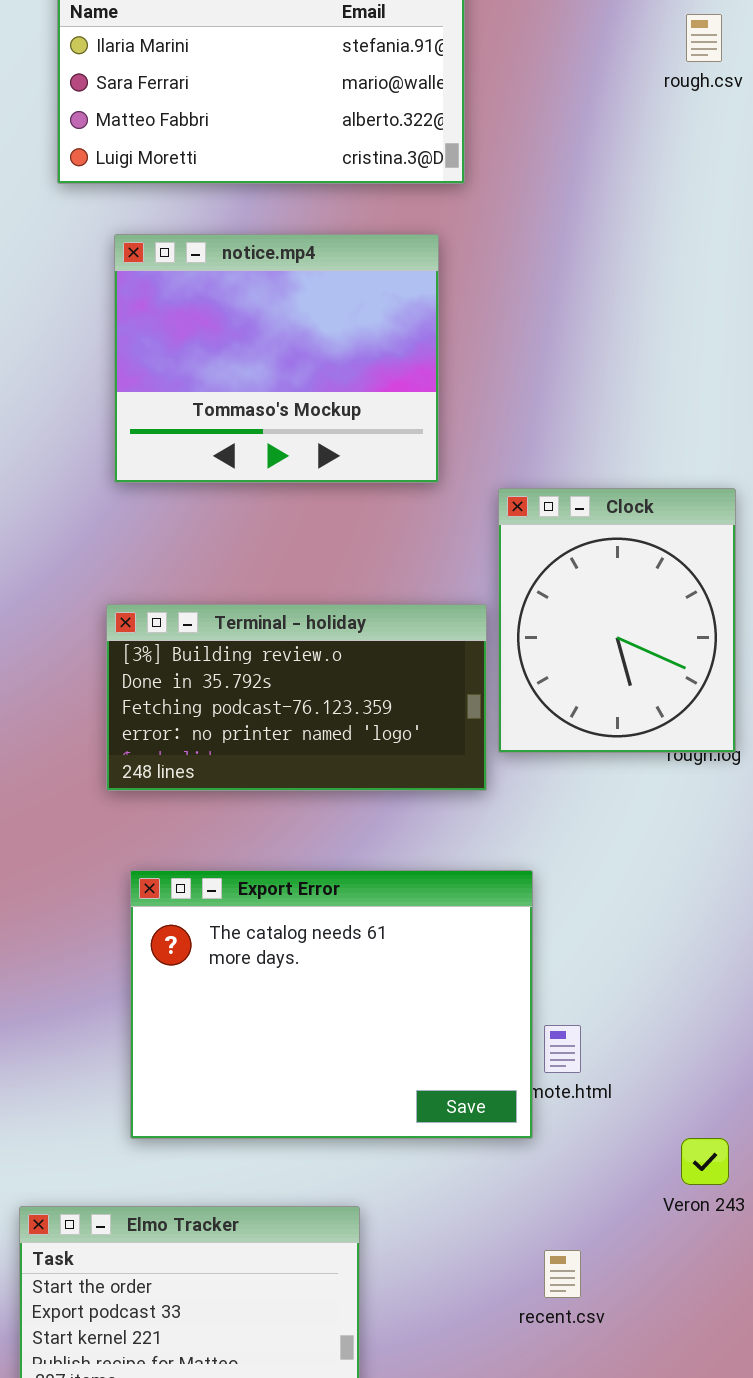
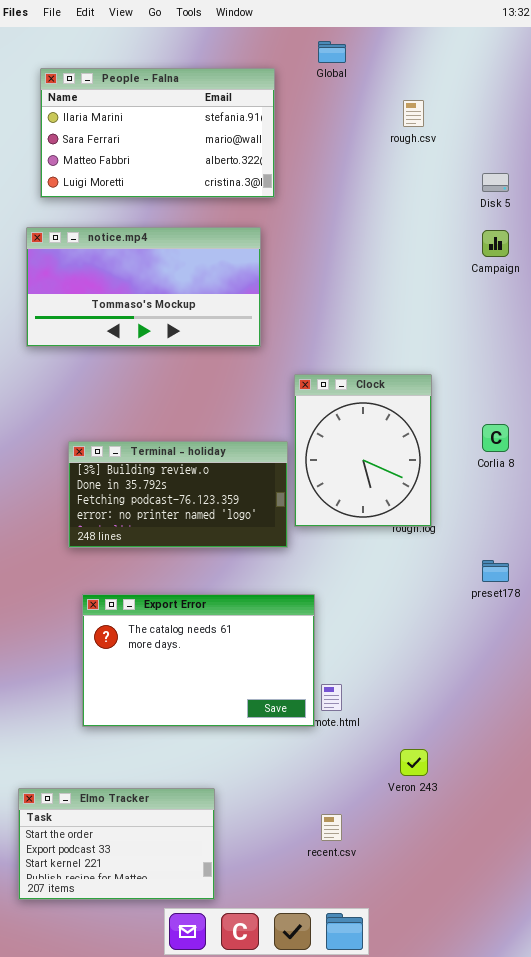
notice.mp4: [114,234,439,483] -> [26,227,261,347], resized
Export Error: [130,870,533,1139] -> [82,594,315,727], resized

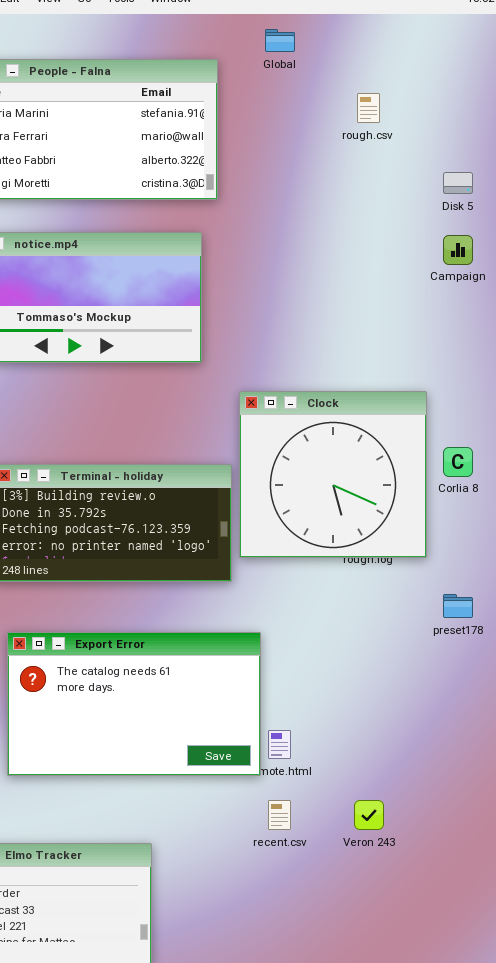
Clock: [294,374,432,527] -> [239,391,427,558], resized
recent.csv: [321,814,342,841] -> [268,800,291,830], moved

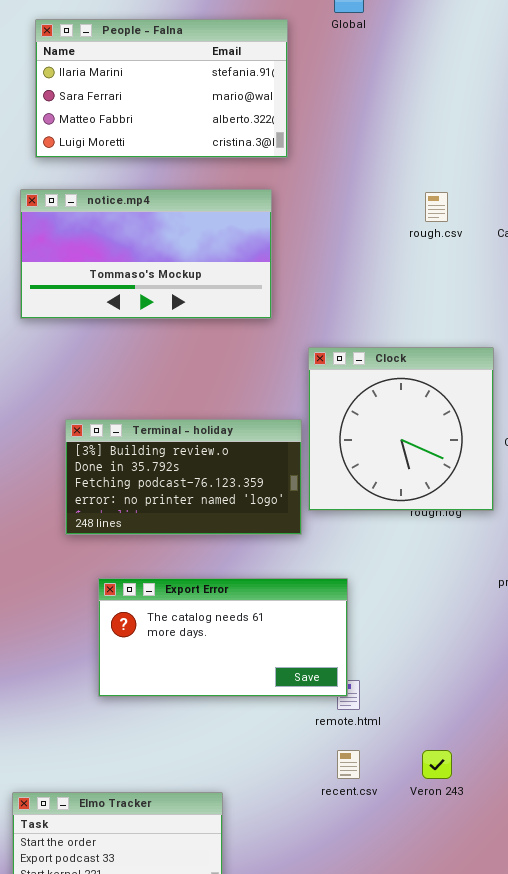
rough.csv: [357,93,380,123] -> [425,192,448,222], moved
Export Error: [7,632,261,776] -> [98,578,348,697], moved, resized

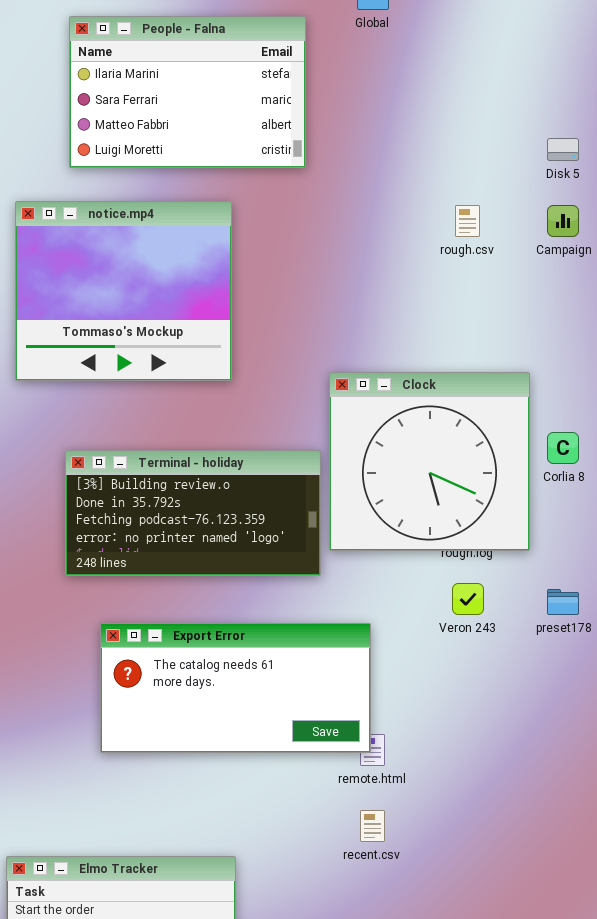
People - Falna: [35,19,288,158] -> [69,16,306,168], resized
notice.mp4: [20,189,272,319] -> [15,201,232,381], resized
Veron 243: [422,750,452,779] -> [452,583,484,615], moved

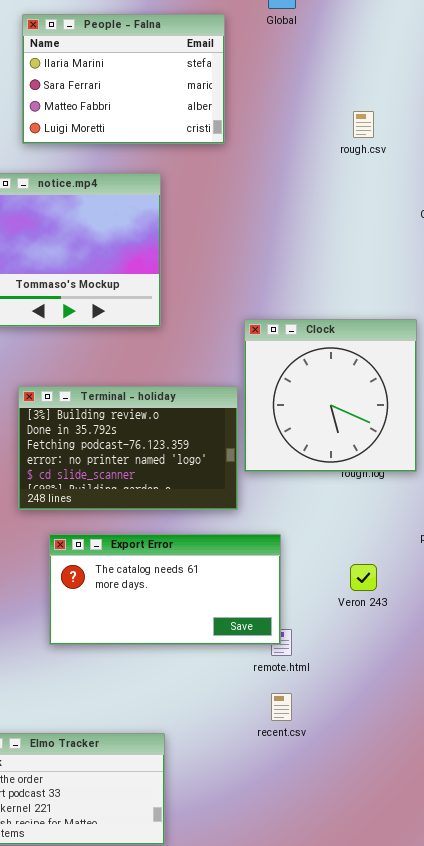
rough.csv: [455,205,480,237] -> [353,111,374,138], moved
Terminal - holiday: [65,450,321,576] -> [18,386,238,510], resized
Veron 243: [452,583,484,615] -> [350,564,377,591], moved

